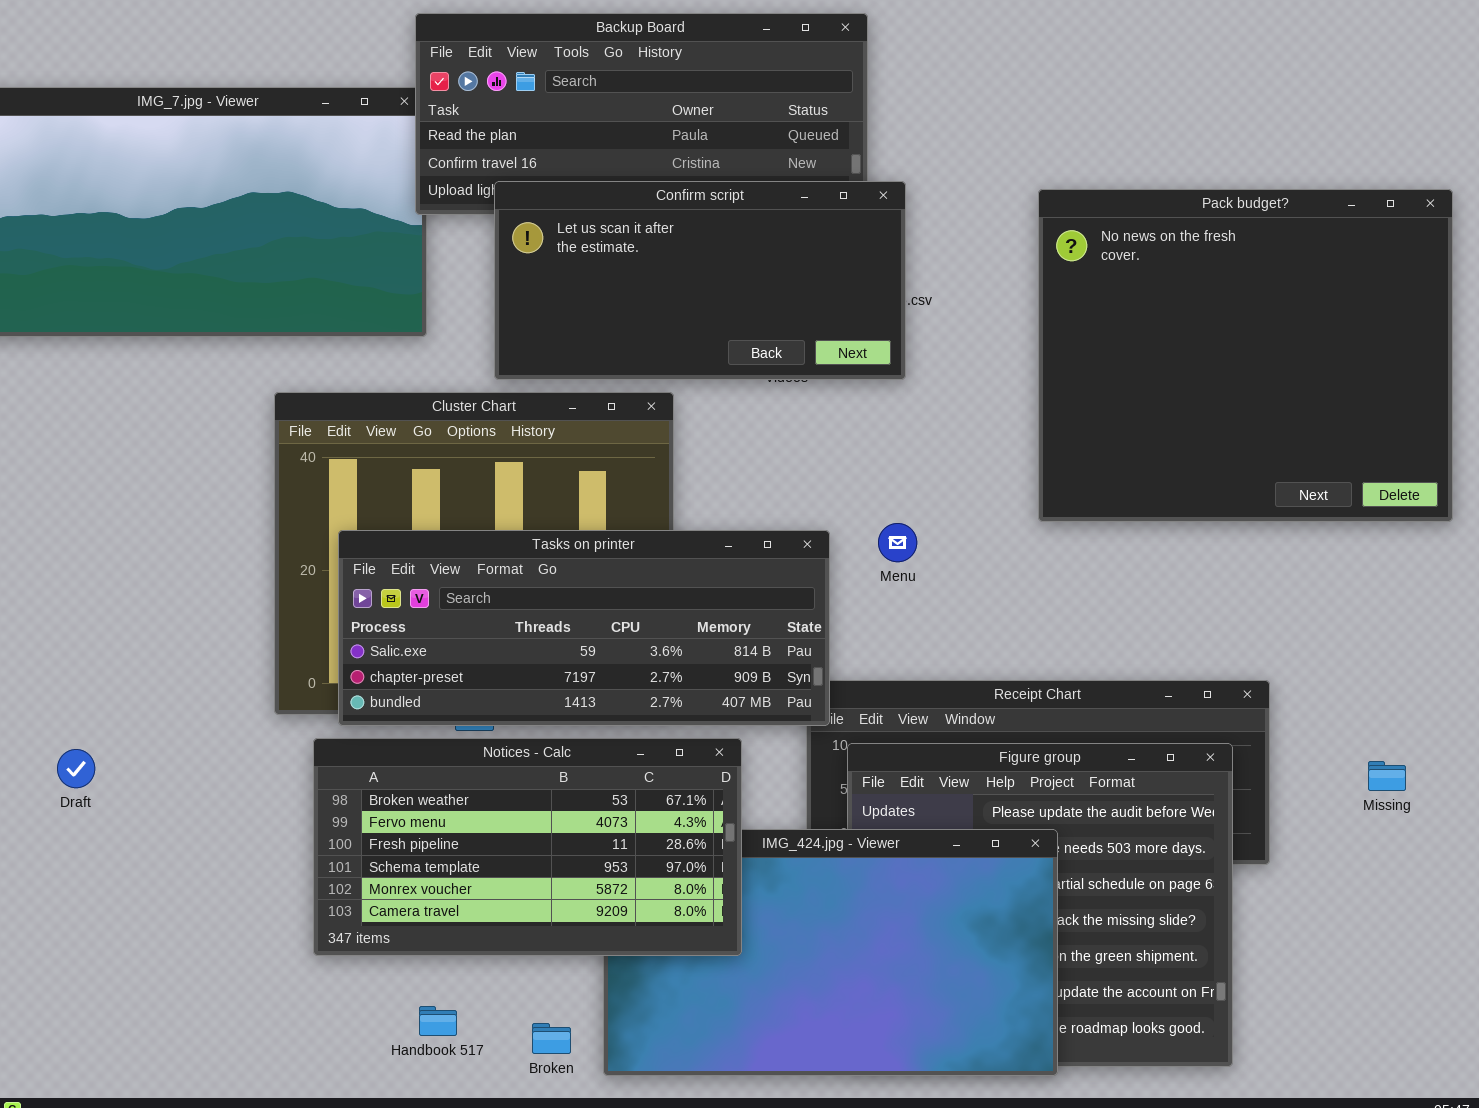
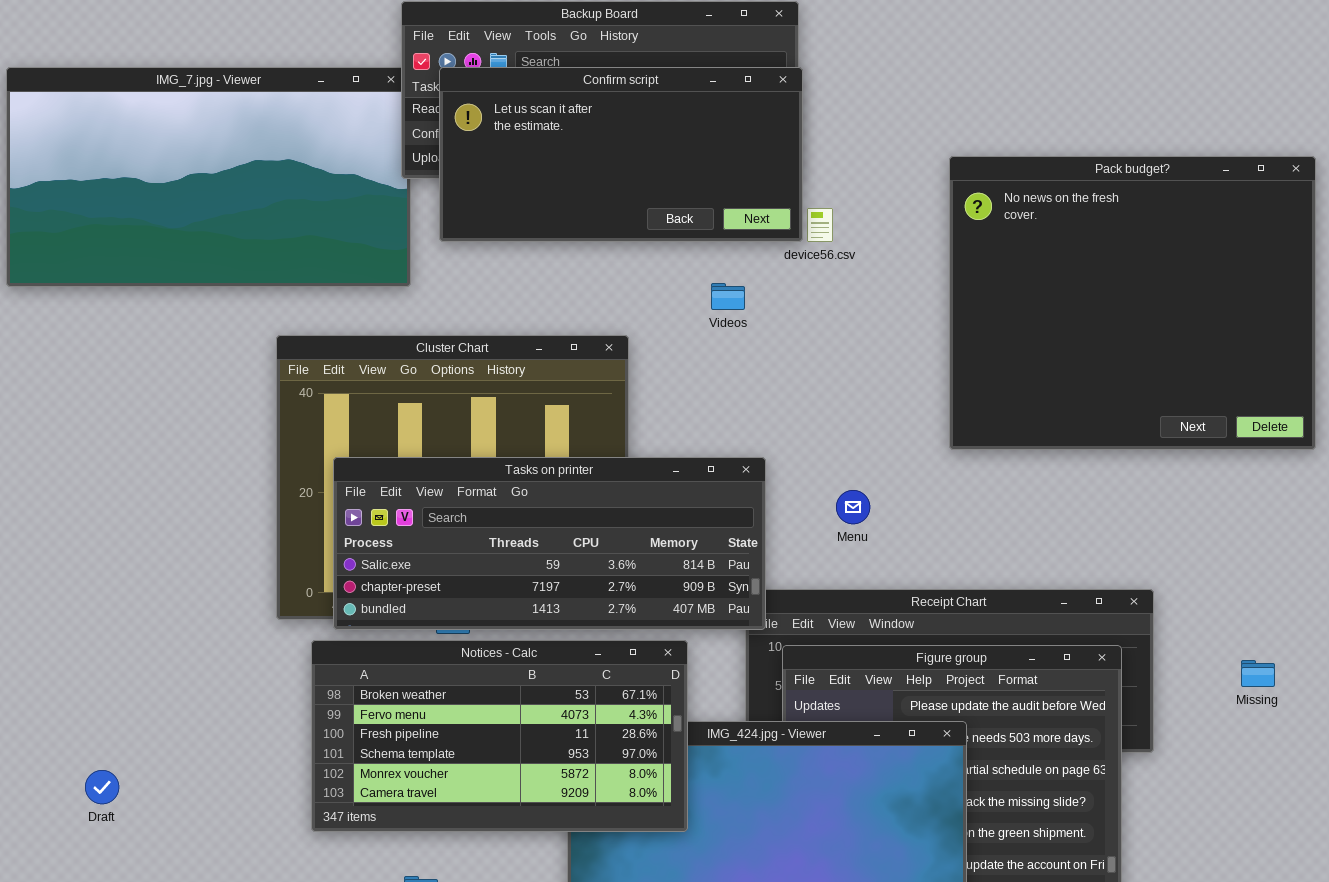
Confirm script: [494,181,906,380] -> [439,67,803,242], moved
Menu: [878,523,917,562] -> [836,490,870,524], moved
Draft: [57,749,95,788] -> [85,770,119,804], moved

